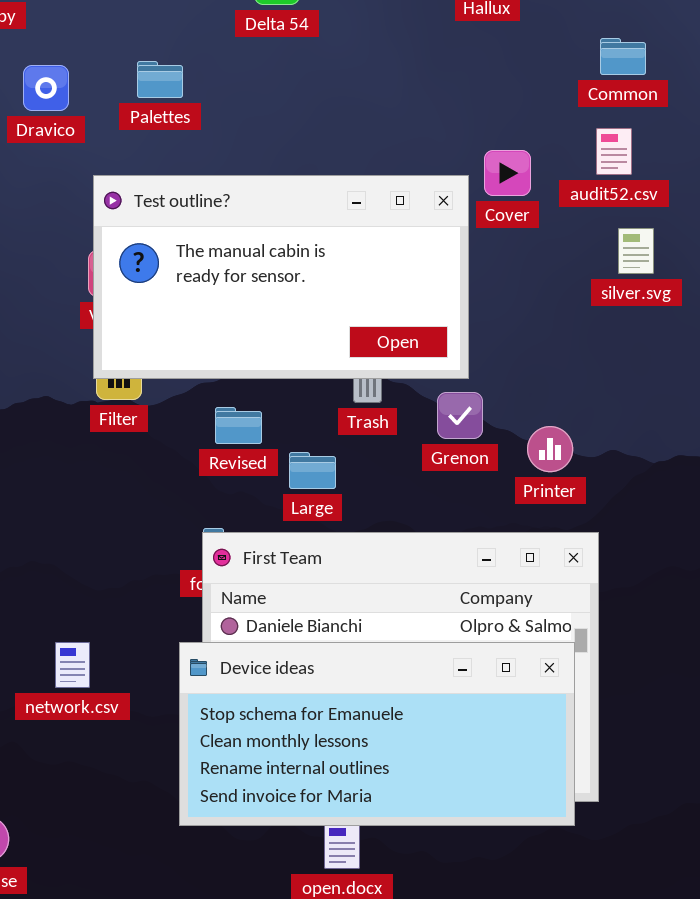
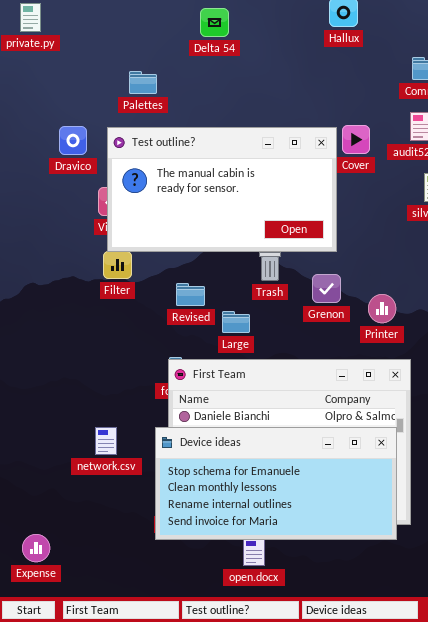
Dravico: [23,65,69,111] -> [59,126,87,155], moved
Test outline?: [93,175,469,379] -> [107,127,337,252], moved
network.csv: [55,642,90,688] -> [95,427,117,455], moved

